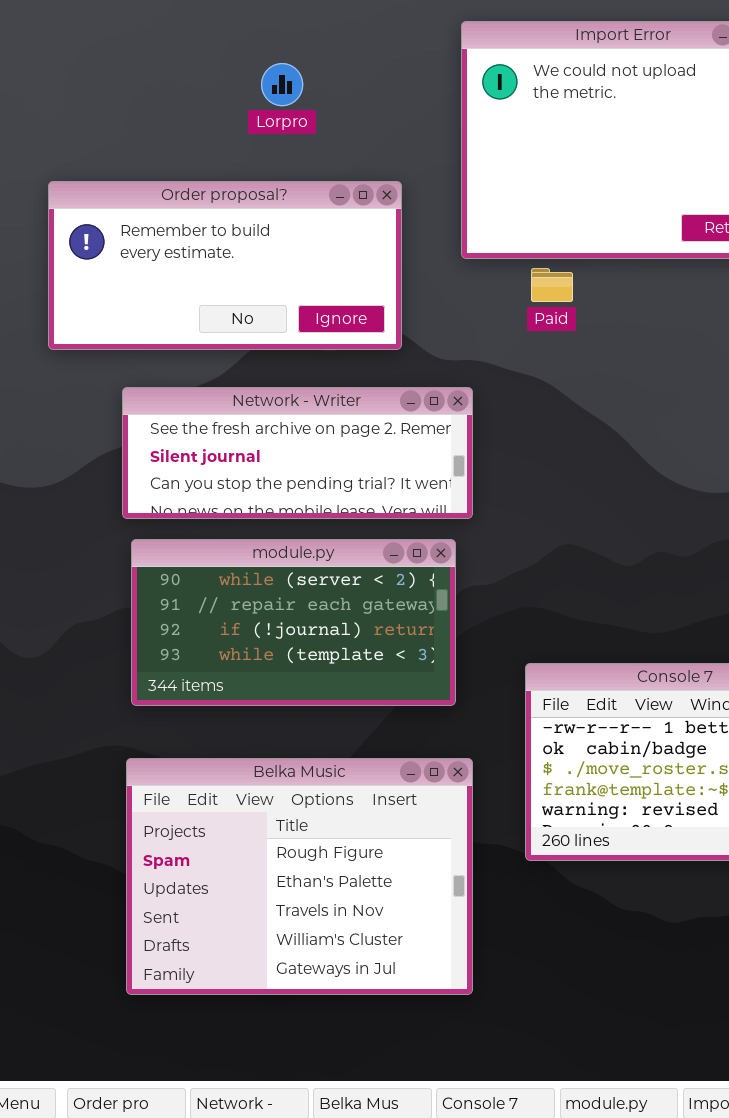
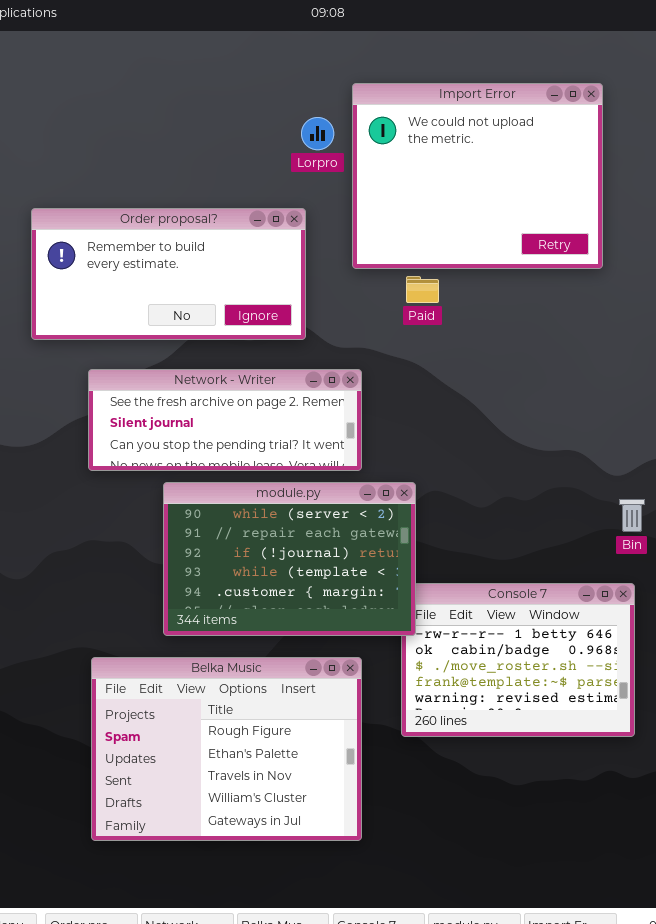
Lorpro: [261,63,303,106] -> [301,117,334,150], moved
module.py: [131,539,456,706] -> [163,482,416,636], moved, resized

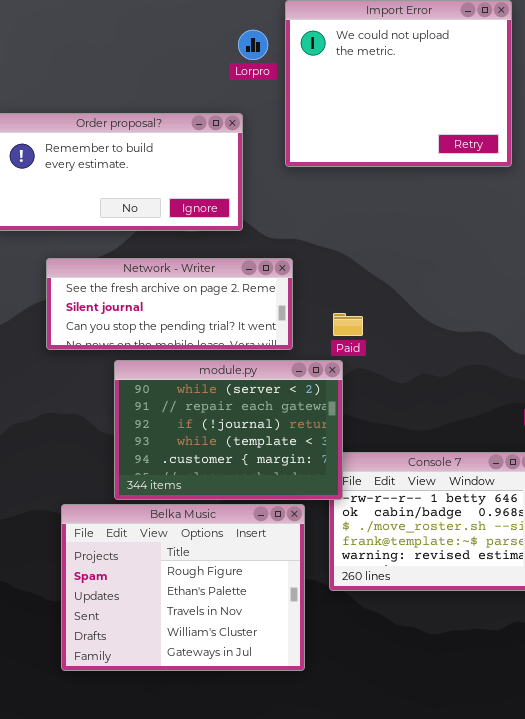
Paid: [406,276,439,303] -> [333,313,363,336], moved
Belka Music: [91,657,362,841] -> [61,504,305,671], moved

